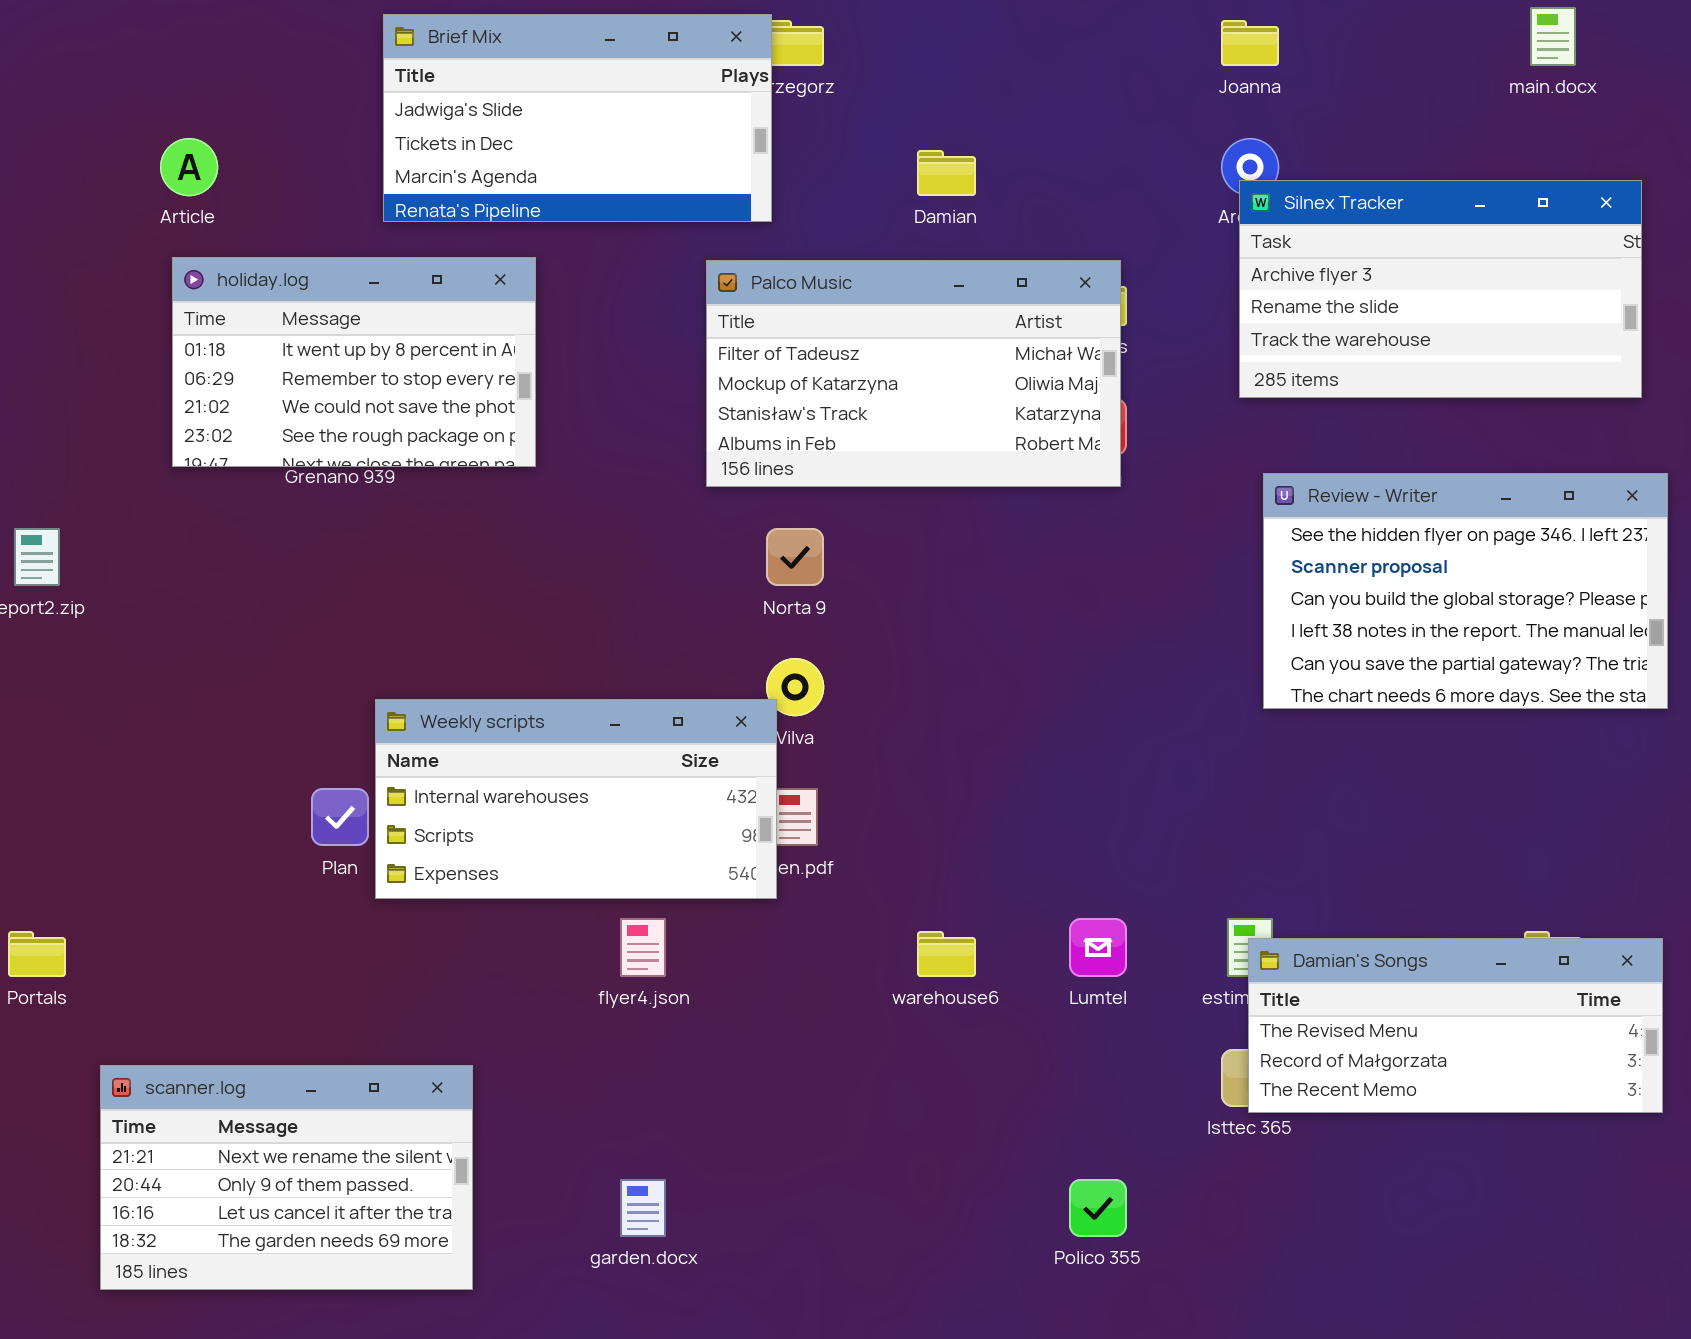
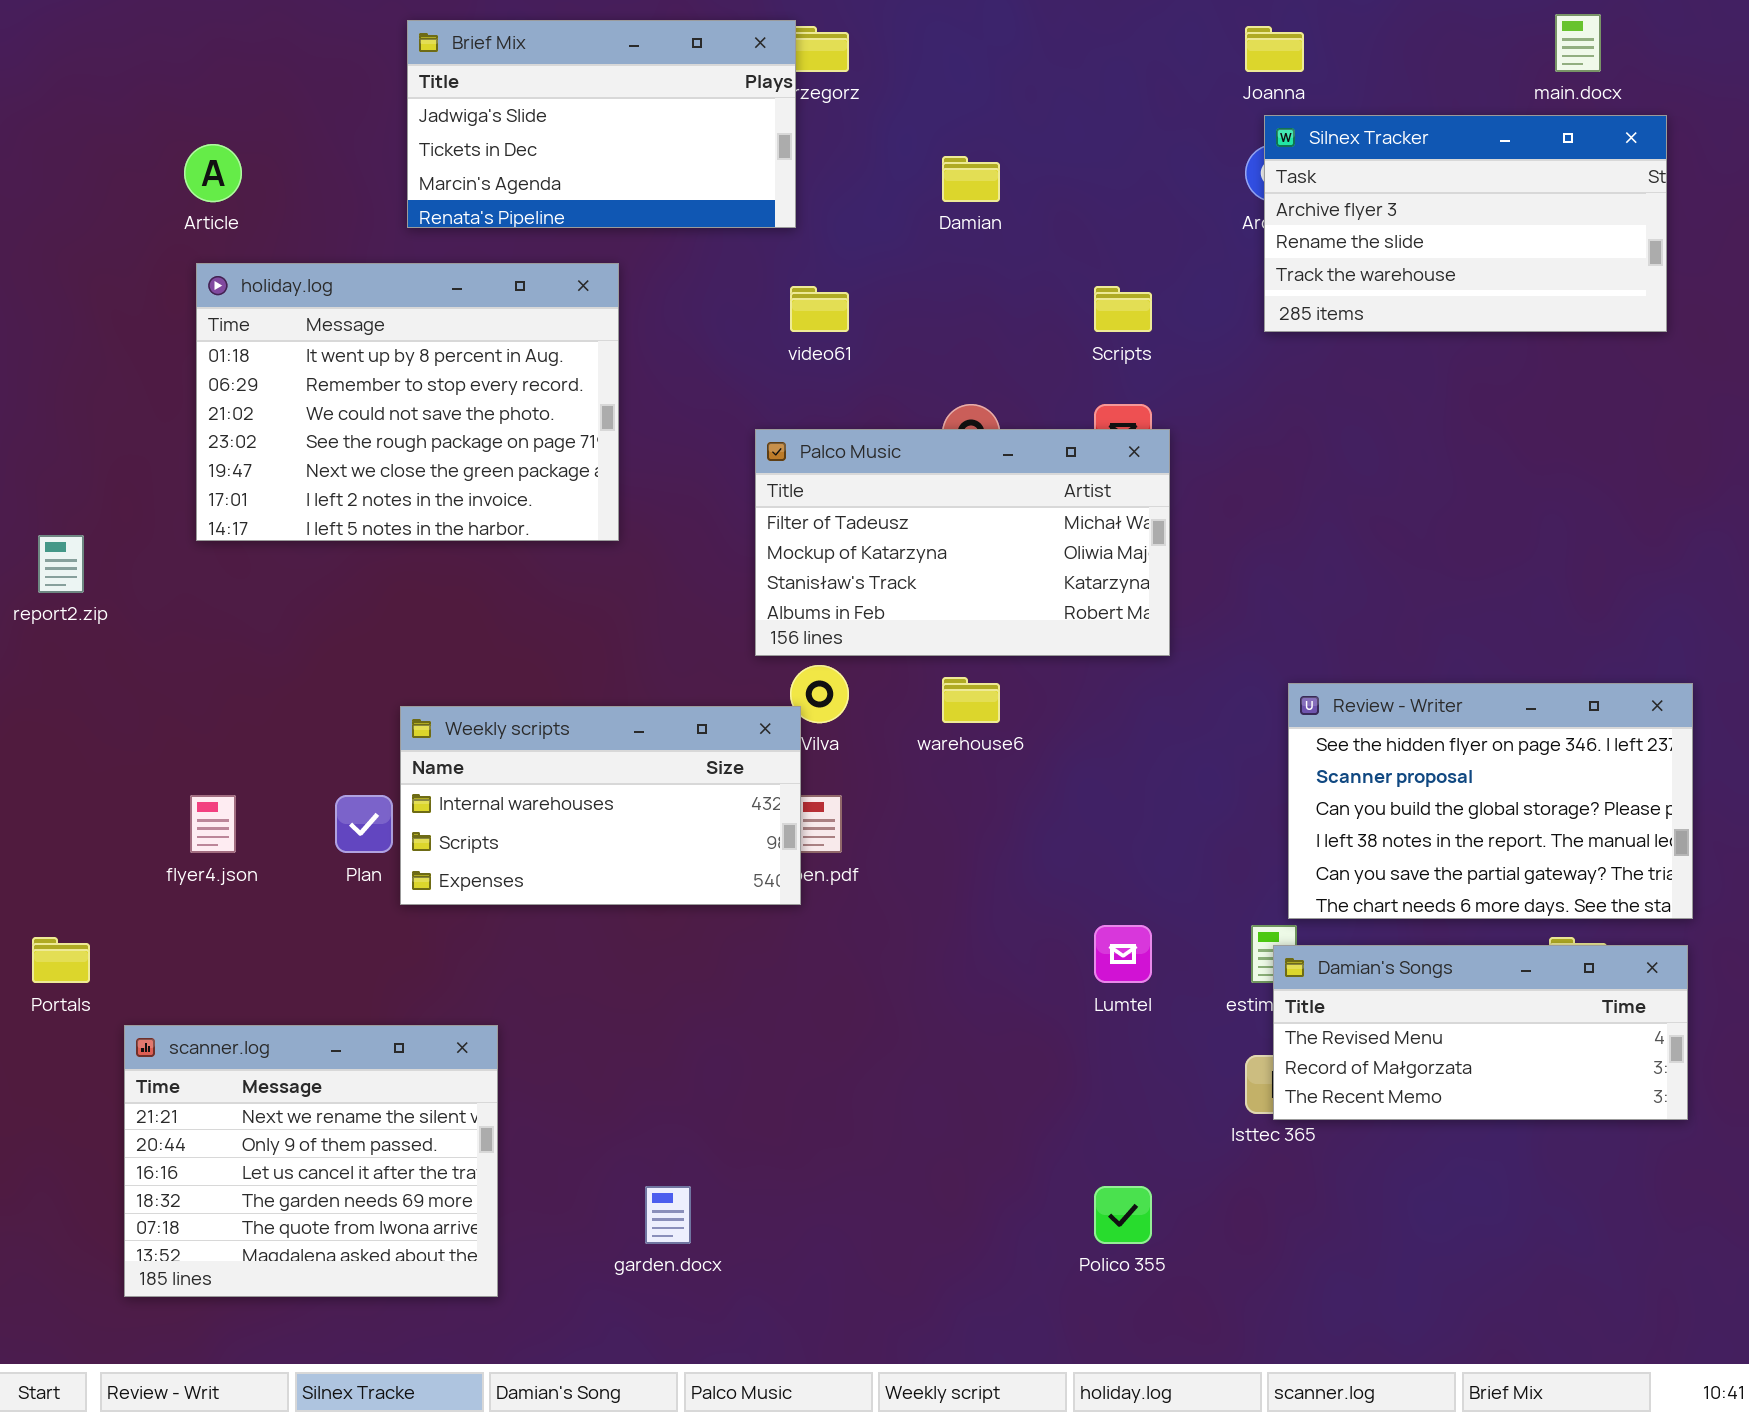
Silnex Tracker: [1239,180,1642,398] -> [1264,115,1667,332], moved
holiday.log: [172,257,536,467] -> [196,263,619,541], resized
Palco Music: [706,260,1121,487] -> [755,429,1170,656], moved
Review - Writer: [1263,473,1668,709] -> [1288,683,1693,919], moved
flyer4.json: [620,918,666,977] -> [190,795,236,853], moved
warehouse6: [917,931,976,977] -> [942,677,1000,723], moved
scanner.log: [100,1065,473,1290] -> [124,1025,498,1297], resized

